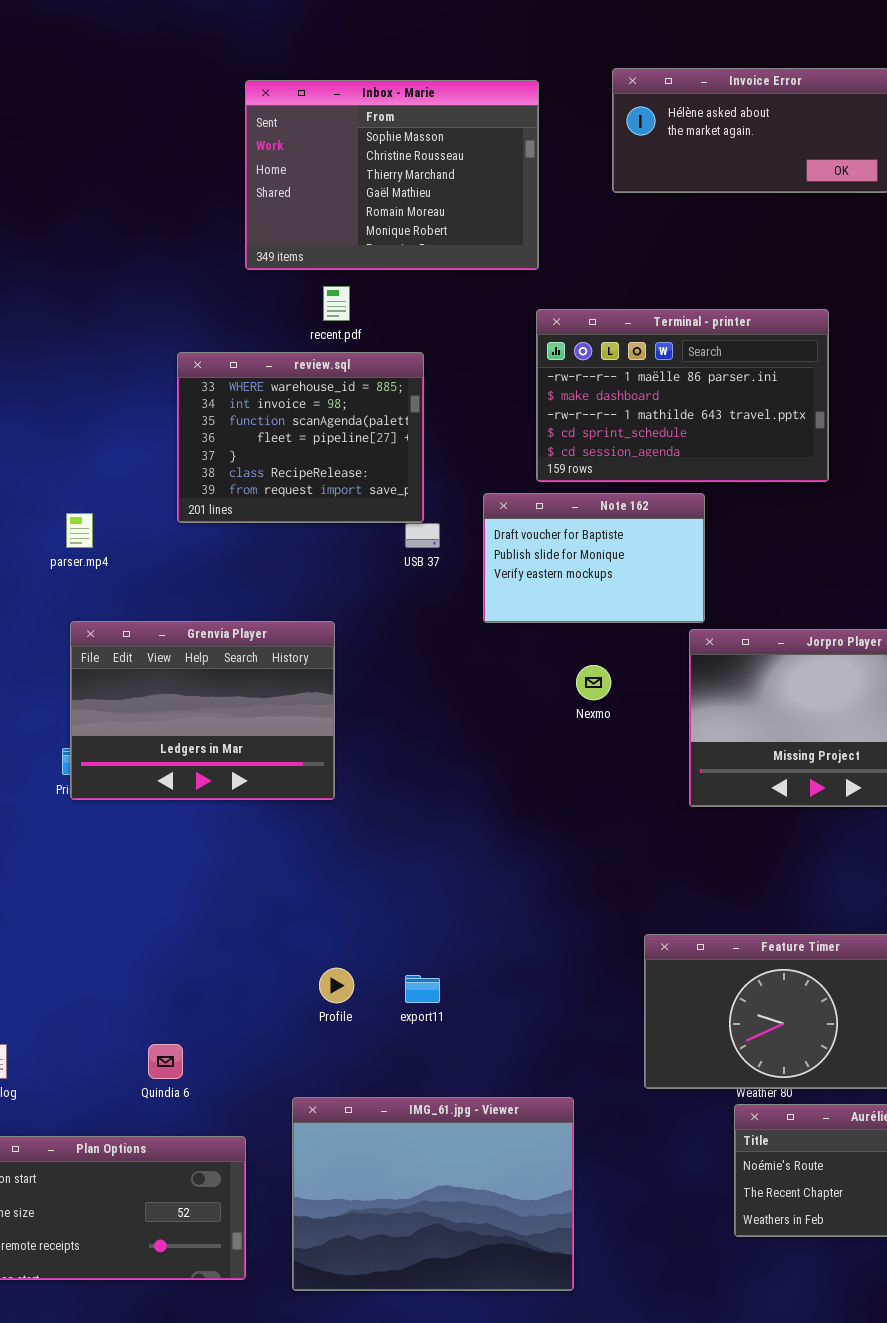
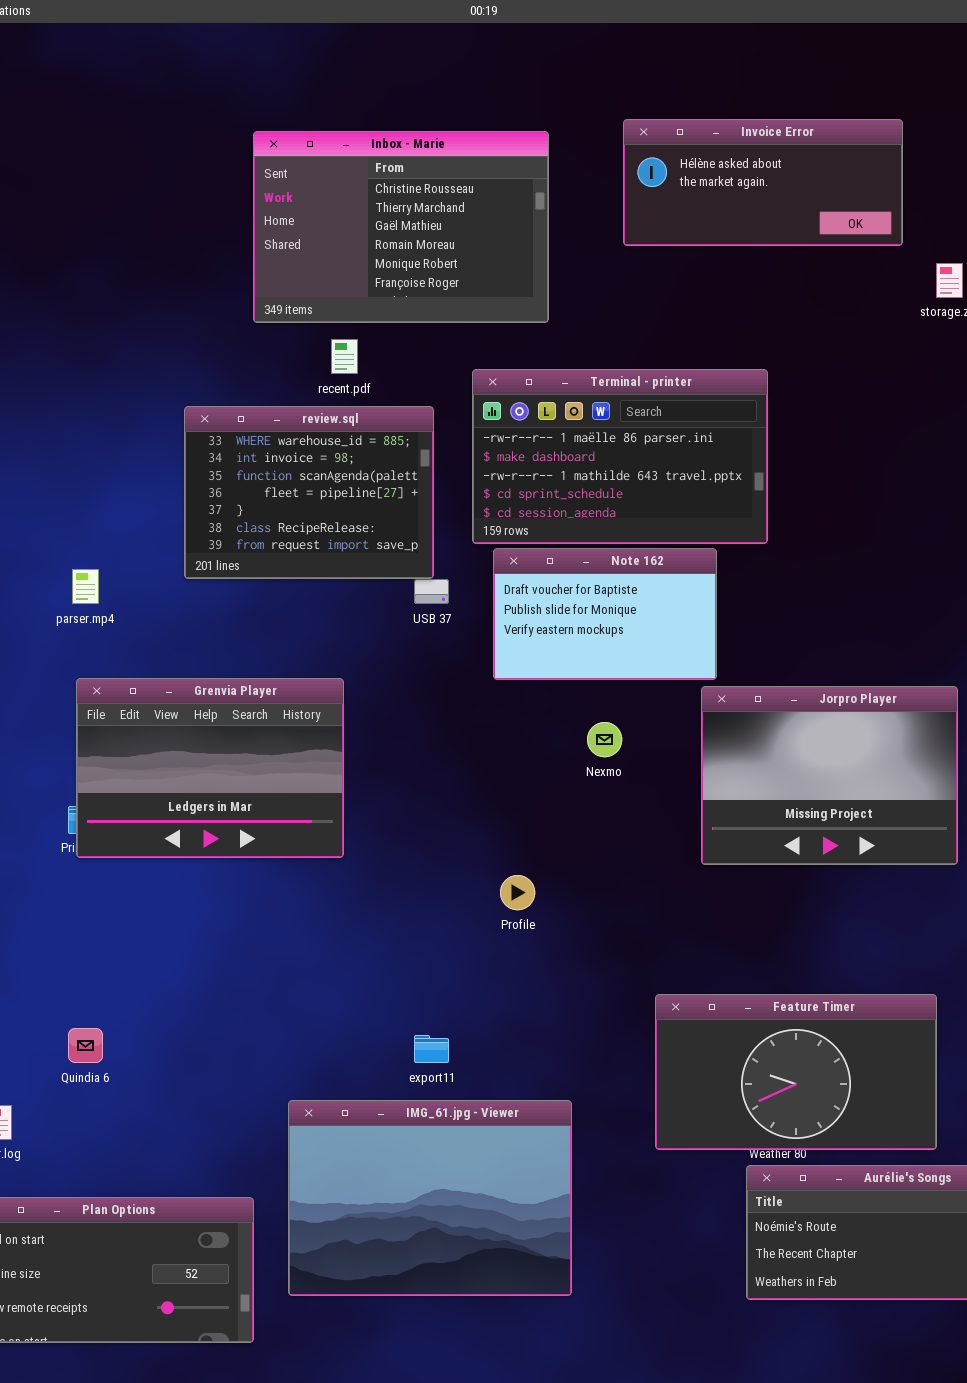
Inbox - Marie: [245,80,539,270] -> [253,131,549,323], scrolled down 1 row
Terminal - printer: [536,309,829,482] -> [472,369,768,544], moved
Profile: [319,968,354,1003] -> [500,875,535,910], moved
Quindia 6: [148,1044,183,1079] -> [68,1028,103,1063], moved
IMG_61.jpg - Viewer: [292,1097,574,1291] -> [288,1100,572,1296], moved

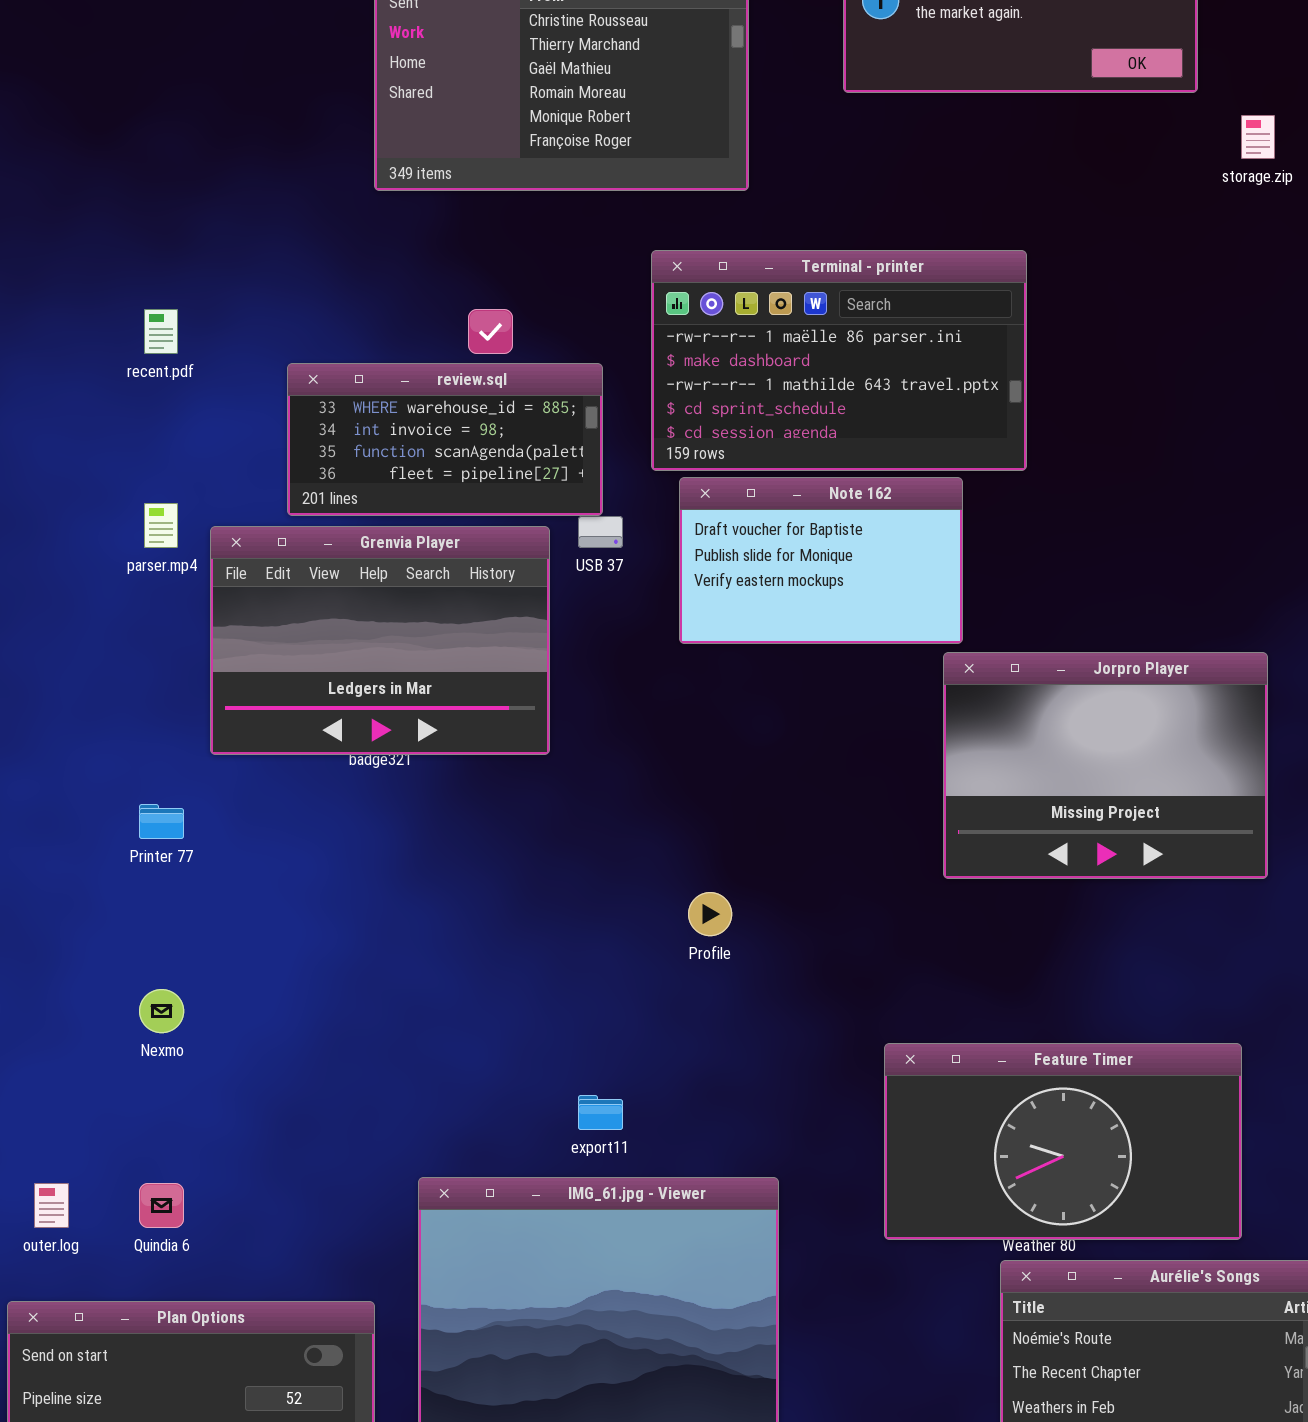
recent.pdf: [331,339,358,374] -> [144,309,178,354], moved
review.sql: [184,406,434,579] -> [287,363,603,516], resized
Grenvia Player: [76,678,344,858] -> [210,526,550,755], moved
Nexmo: [587,722,622,757] -> [139,989,184,1033], moved
Quindia 6: [68,1028,103,1063] -> [139,1183,184,1228], moved

